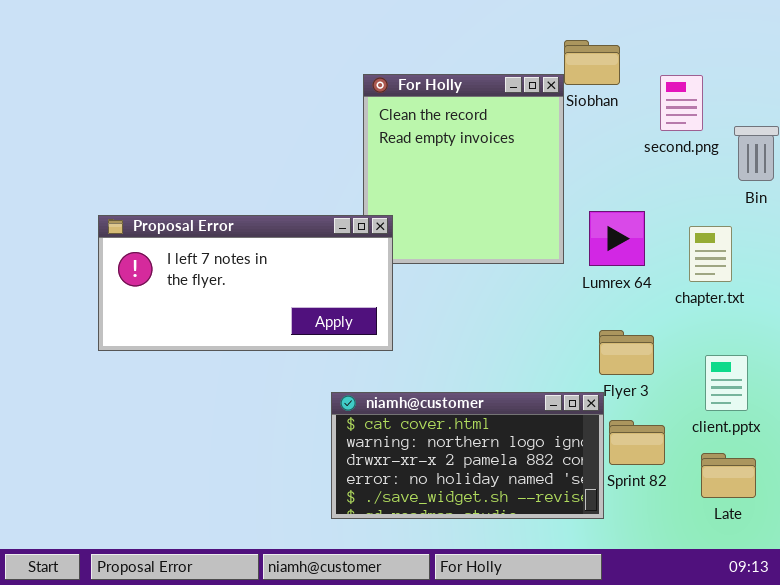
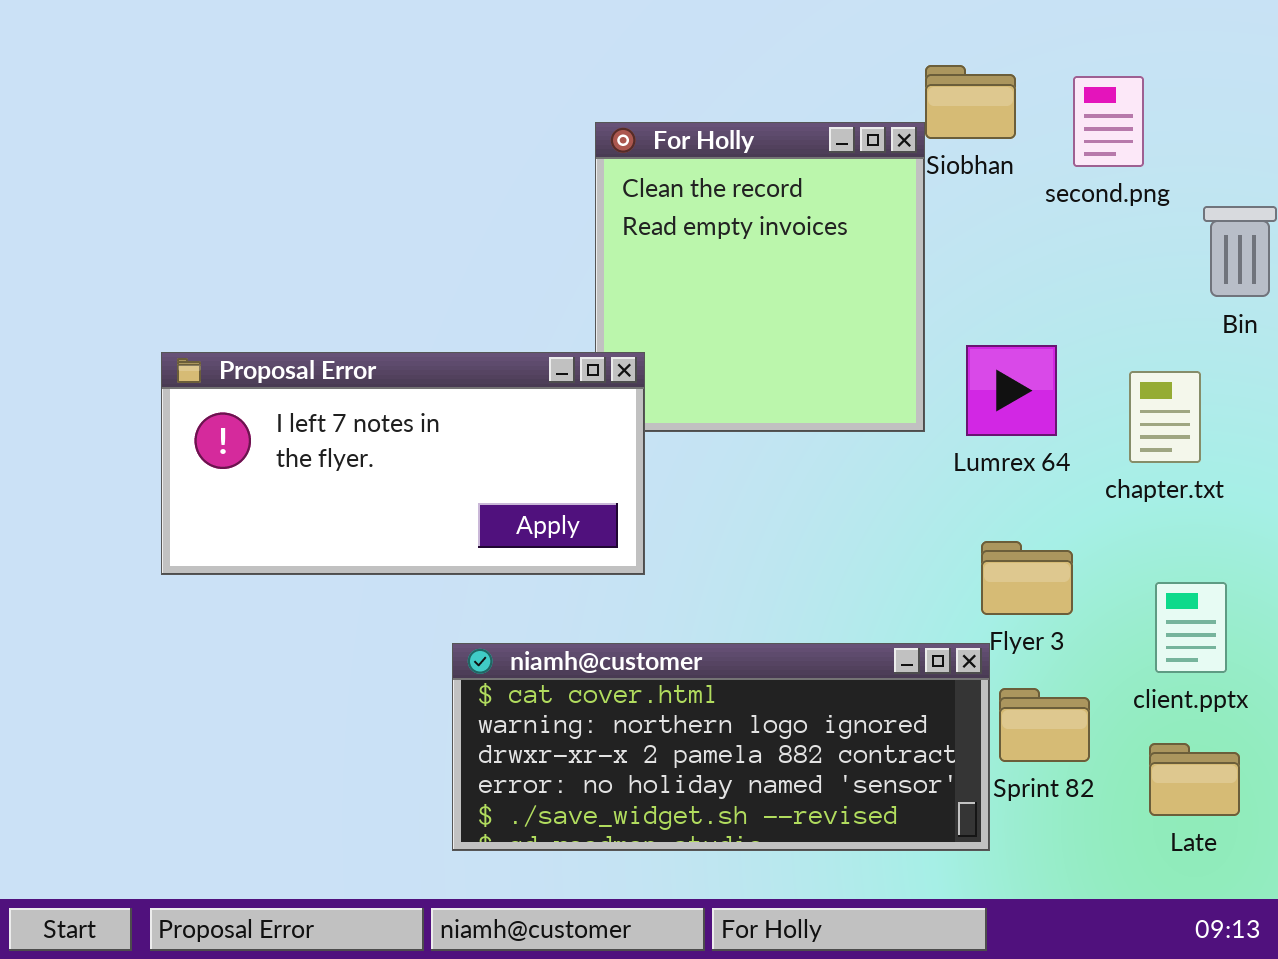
second.png: [660,75,703,131] -> [1073,76,1144,167], moved
niamh@customer: [331,392,604,519] -> [452,643,990,851], resized

